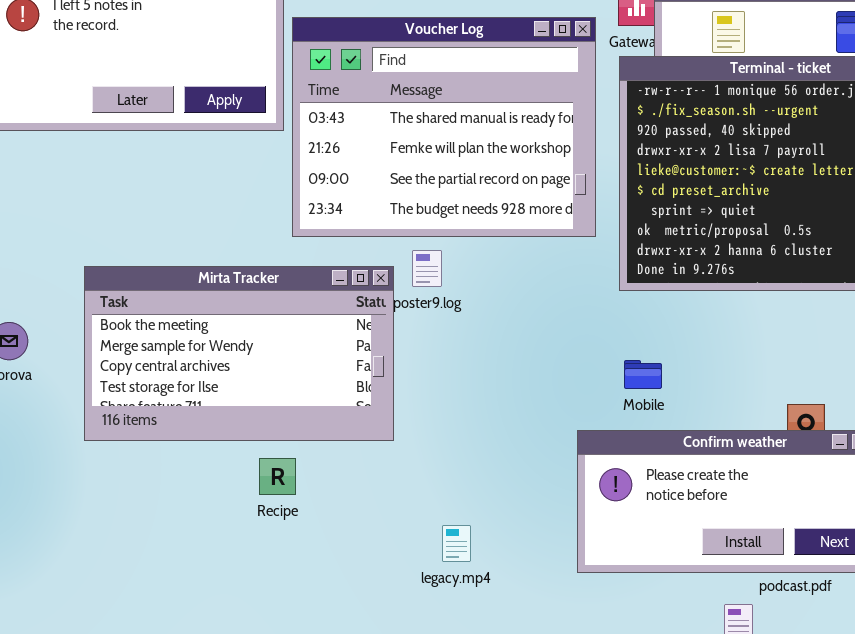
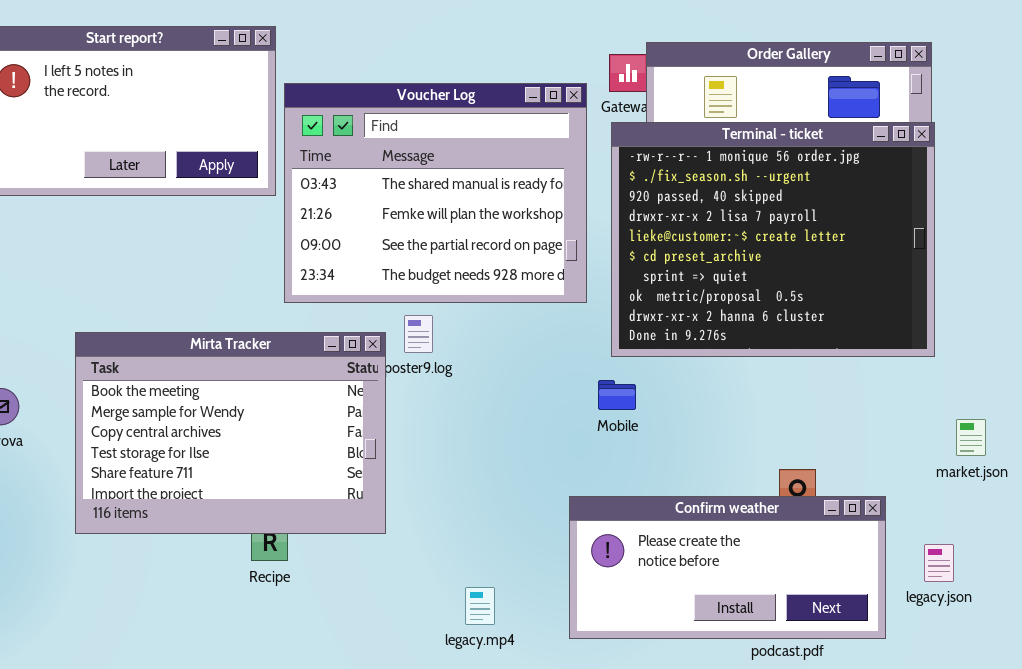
Mirta Tracker: [84,266,394,441] -> [75,332,386,534], resized
Mobile: [624,360,662,389] -> [598,380,636,410], moved
legacy.mp4: [442,525,471,562] -> [465,587,495,625], moved

